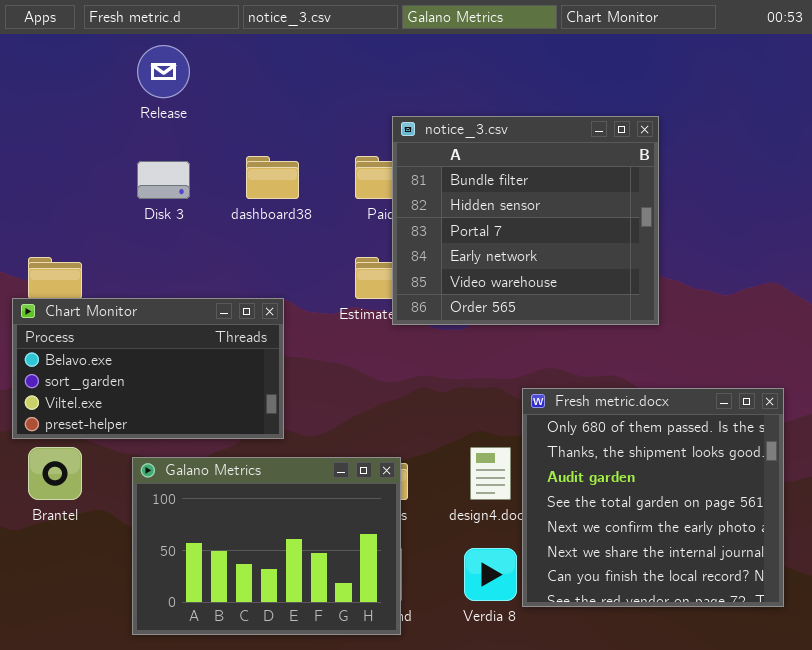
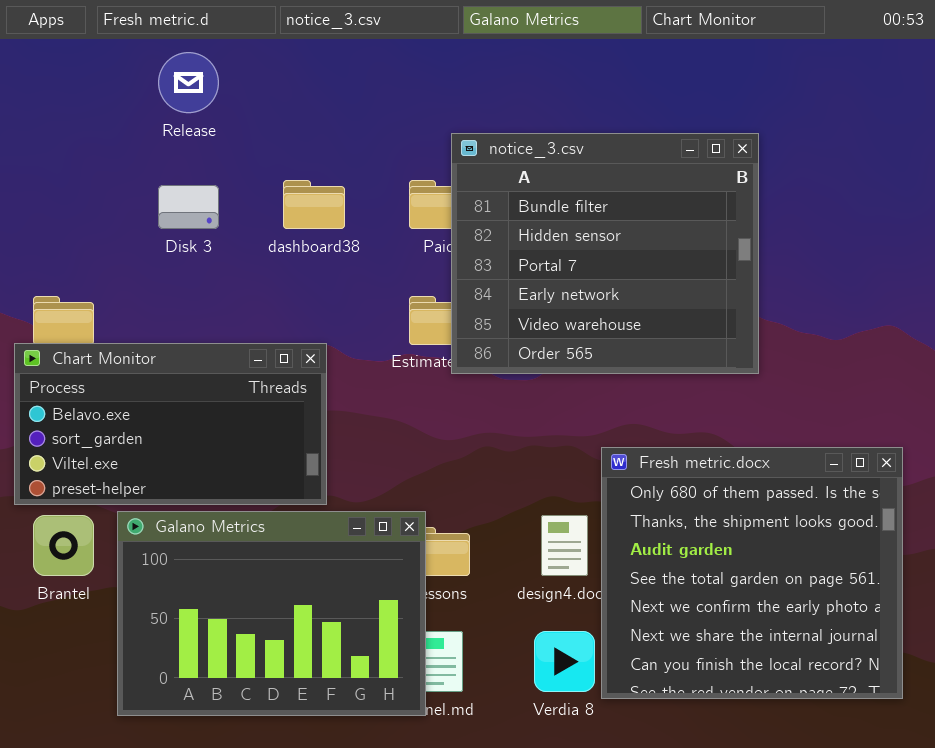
Galano Metrics: [132,457,401,635] -> [117,511,426,716], moved

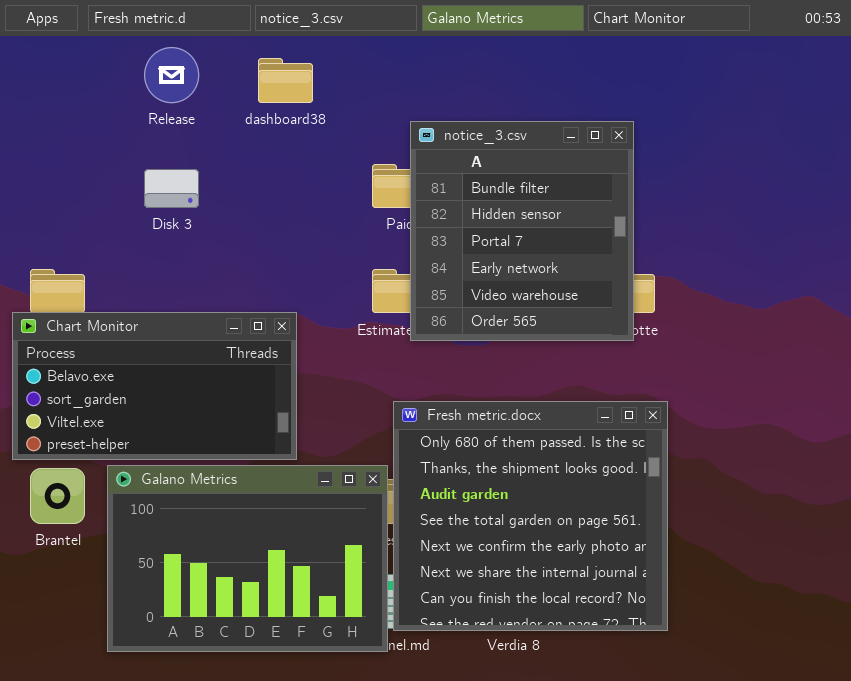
notice_3.csv: [451,133,759,374] -> [410,121,634,341], resized
dashboard38: [283,180,345,229] -> [258,58,313,103], moved
Fresh metric.docx: [601,447,903,699] -> [393,401,668,631], moved

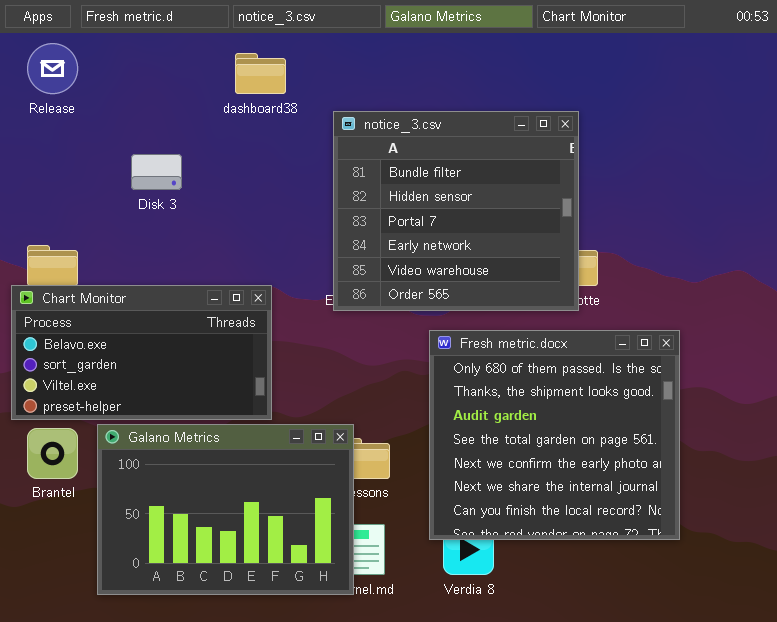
Release: [144,47,199,103] -> [27,43,78,94], moved
notice_3.csv: [410,121,634,341] -> [333,111,579,311], resized
Fresh metric.docx: [393,401,668,631] -> [429,330,680,540], moved

